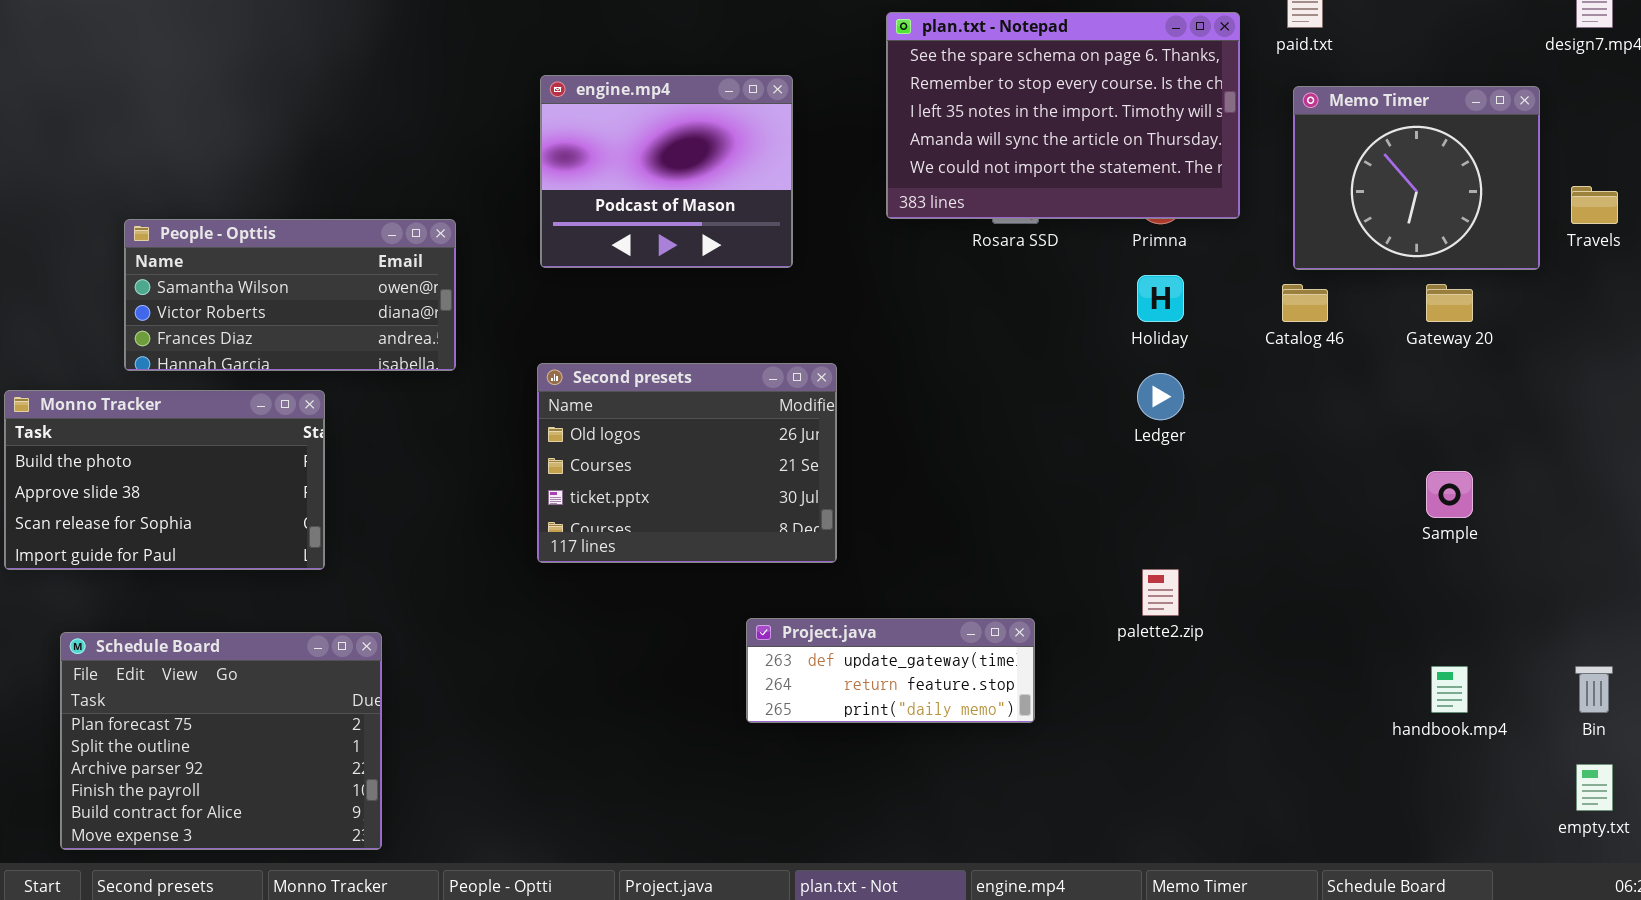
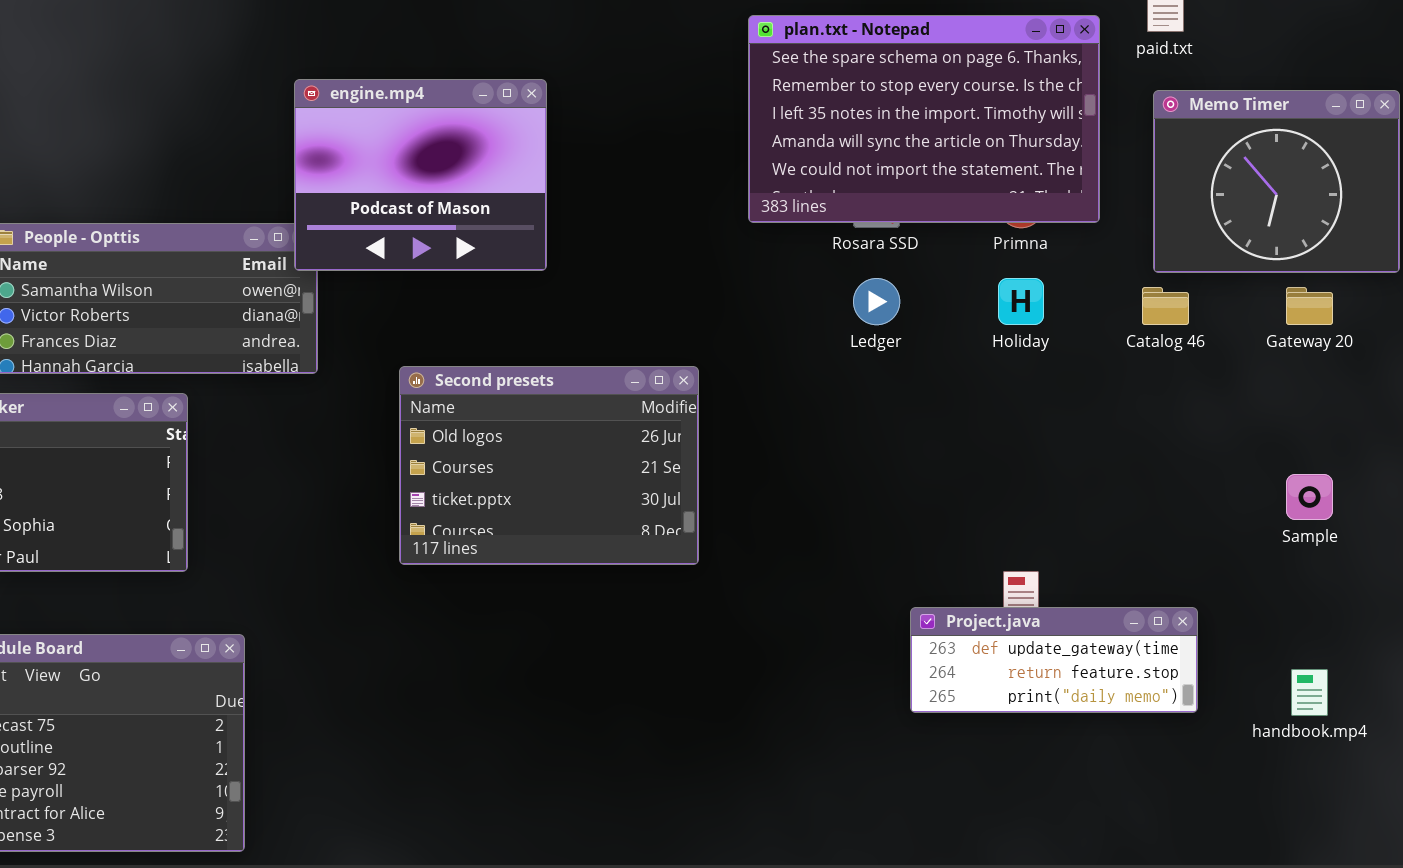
engine.mp4: [540,75,793,268] -> [294,79,547,271], moved
Ledger: [1137,373,1184,420] -> [853,278,900,325], moved
Project.java: [746,618,1035,723] -> [910,607,1198,713], moved

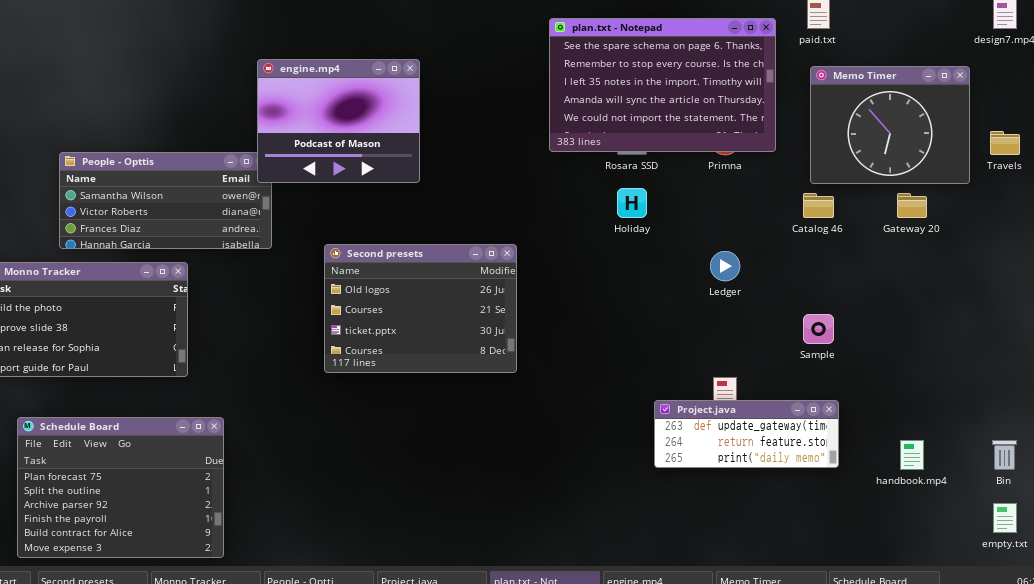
Ledger: [853,278,900,325] -> [710,251,740,281], moved
Holiday: [998,278,1044,325] -> [617,188,647,218], moved
Sample: [1286,474,1333,520] -> [803,314,834,344], moved

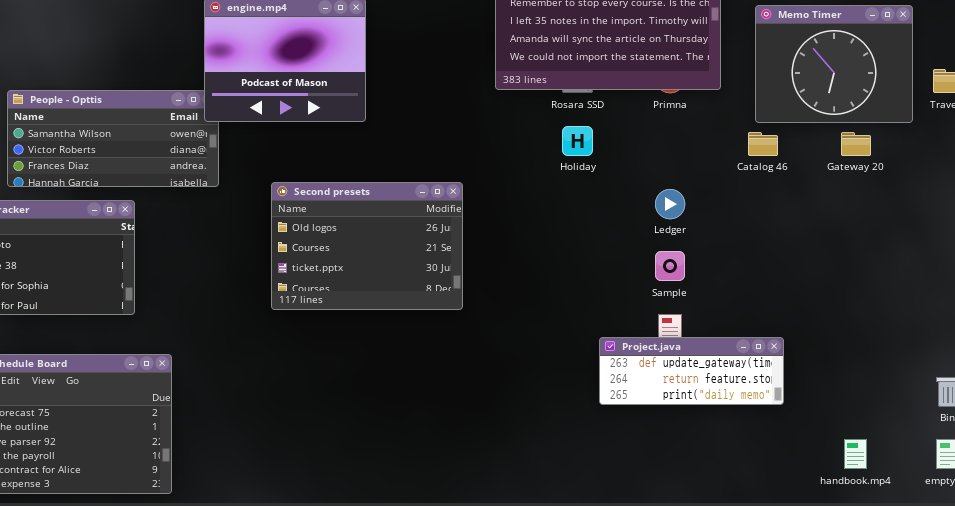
Sample: [803,314,834,344] -> [655,251,685,281], moved
handbook.mp4: [900,440,924,470] -> [844,439,867,469], moved

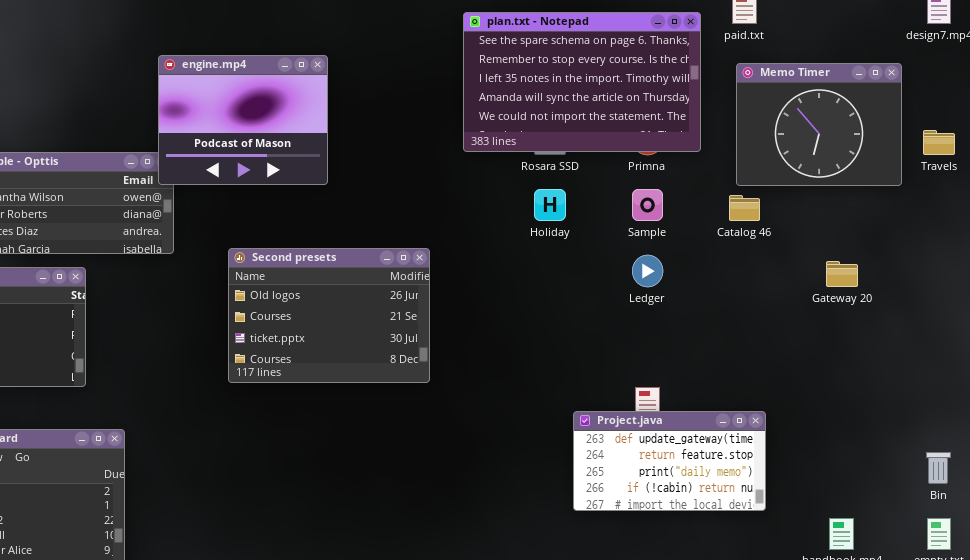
Gateway 20: [841,132,871,156] -> [826,261,858,287], moved
Sample: [655,251,685,281] -> [632,189,663,221], moved
Project.java: [599,337,784,405] -> [573,411,766,511], resized

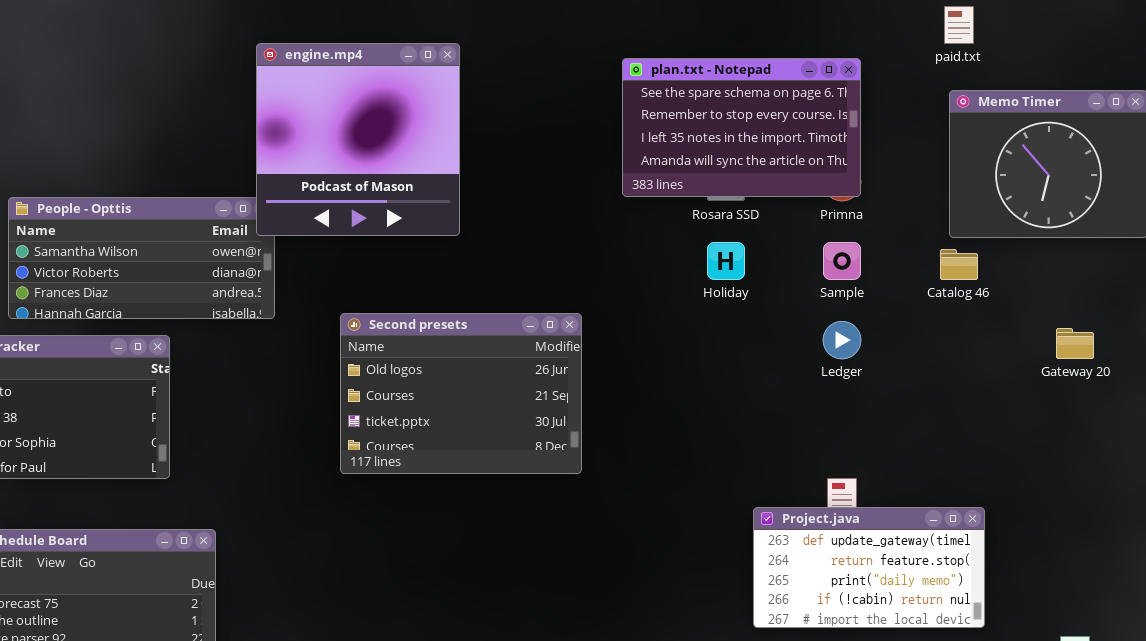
plan.txt - Notepad: [463,12,701,152] -> [622,58,861,197], resized
engine.mp4: [158,55,328,185] -> [256,43,460,236], resized

